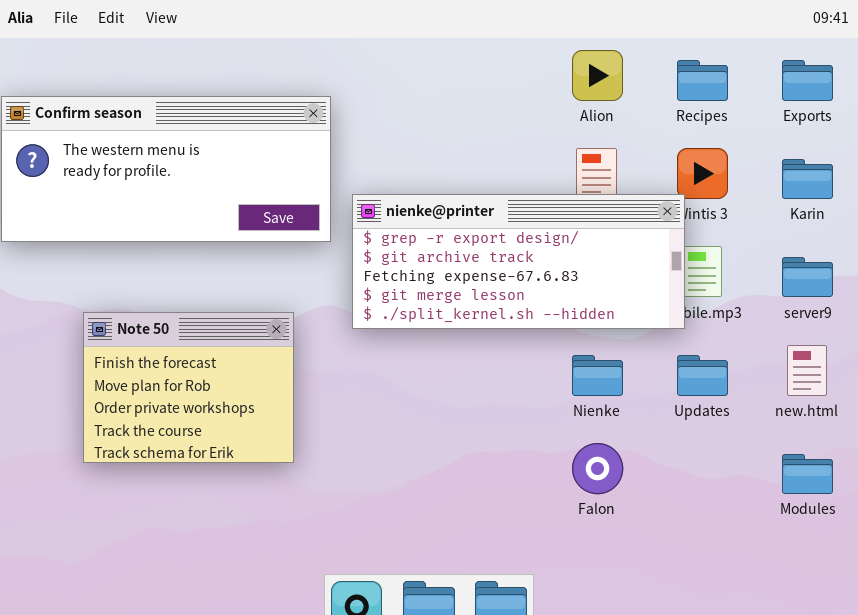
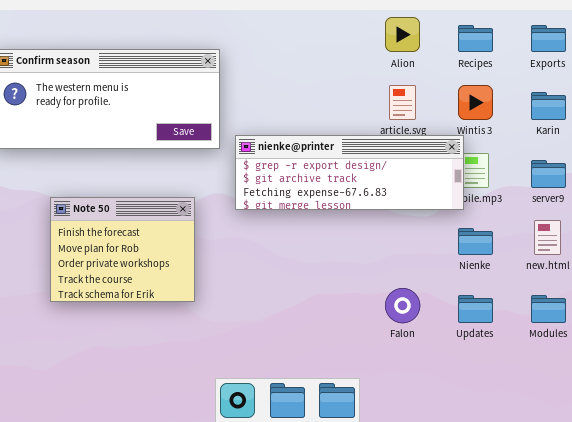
nienke@printer: [352,194,685,329] -> [235,135,464,210], resized
Nienke: [572,355,623,396] -> [458,228,493,255], moved
Updates: [677,355,728,396] -> [458,295,493,323], moved

